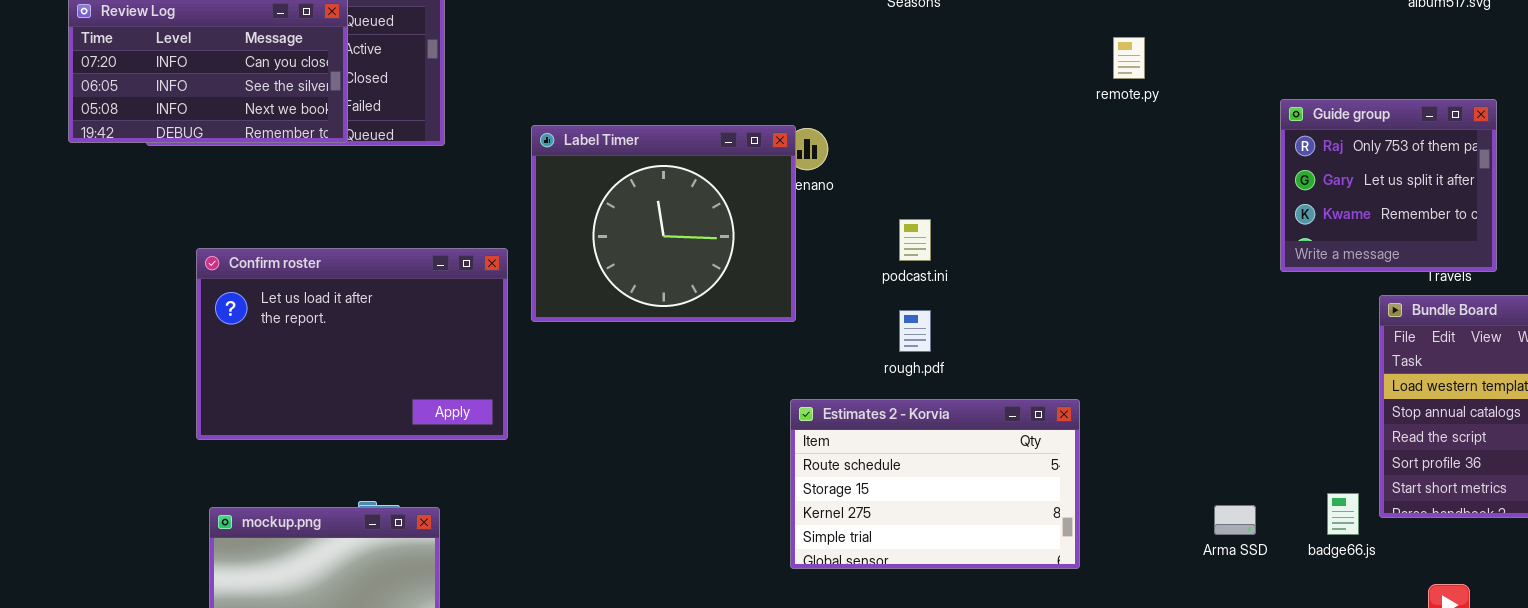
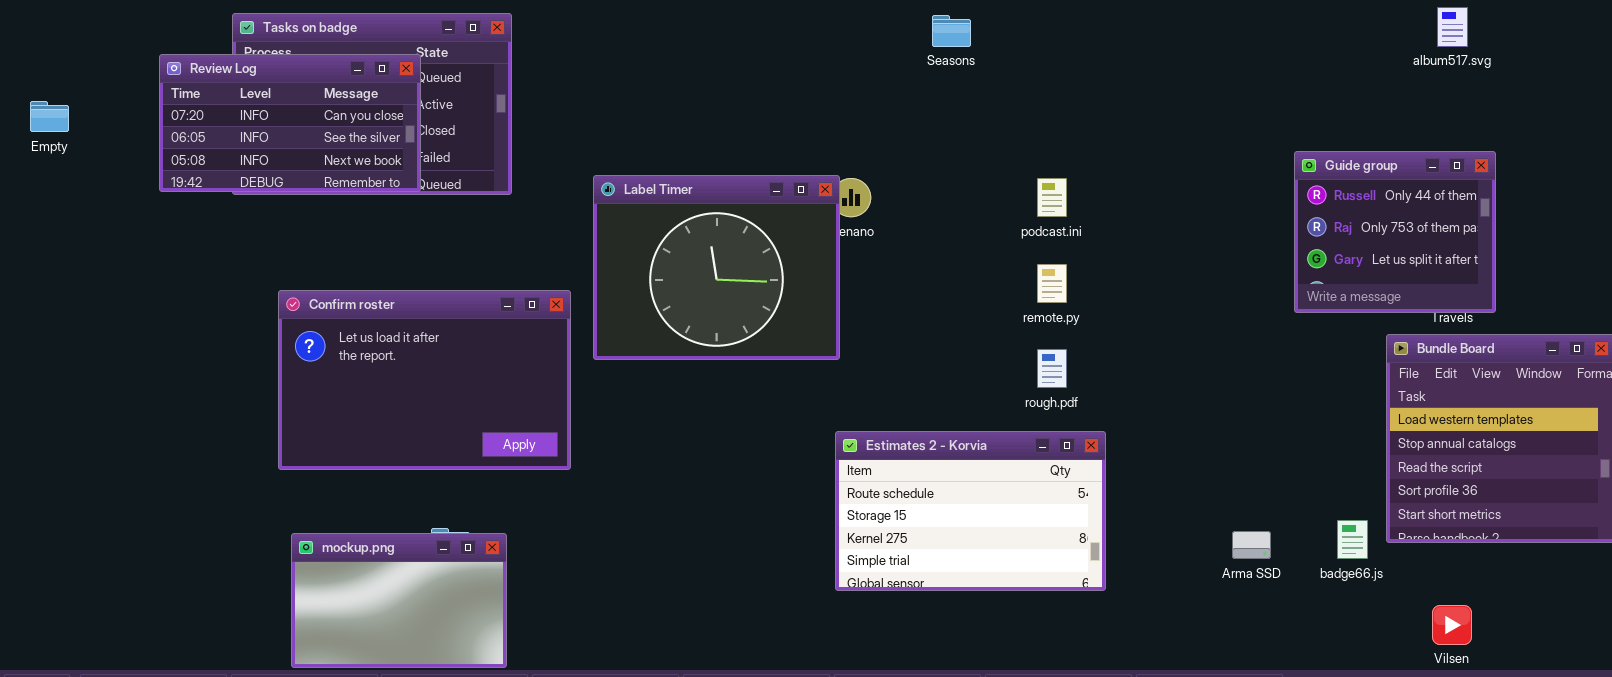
remote.py: [1113,37,1145,79] -> [1037,264,1067,303], moved
Guide group: [1280,99,1497,272] -> [1294,151,1496,313], scrolled up 1 row
podcast.ini: [899,219,931,261] -> [1037,178,1067,217], moved
rough.pdf: [899,310,931,352] -> [1037,349,1067,388], moved

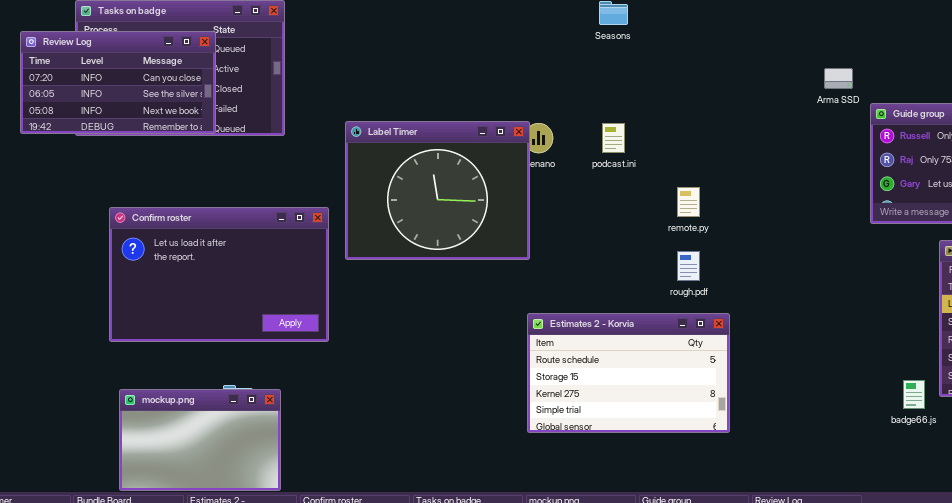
podcast.ini: [1037,178,1067,217] -> [602,123,625,153], moved
Arma SSD: [1232,531,1271,559] -> [824,68,853,89], moved

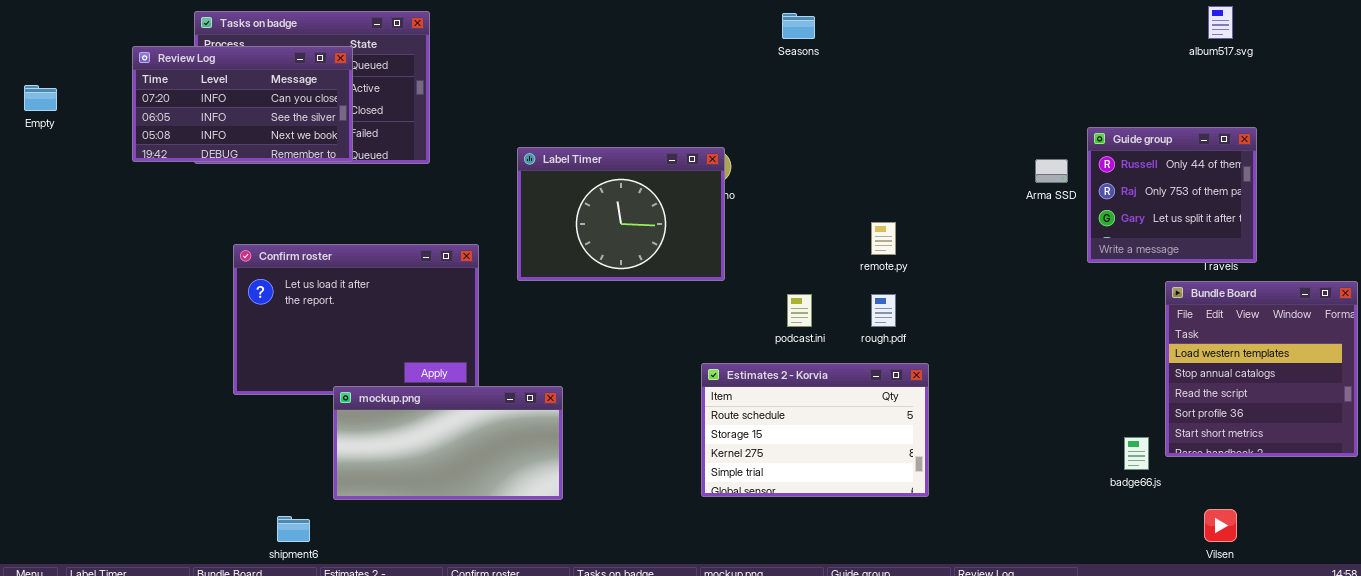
Arma SSD: [824,68,853,89] -> [1035,159,1068,183], moved
Label Timer: [345,121,530,260] -> [517,147,725,281], moved, resized
podcast.ini: [602,123,625,153] -> [787,294,812,327], moved
mockup.png: [119,389,281,491] -> [333,386,563,500], moved, resized

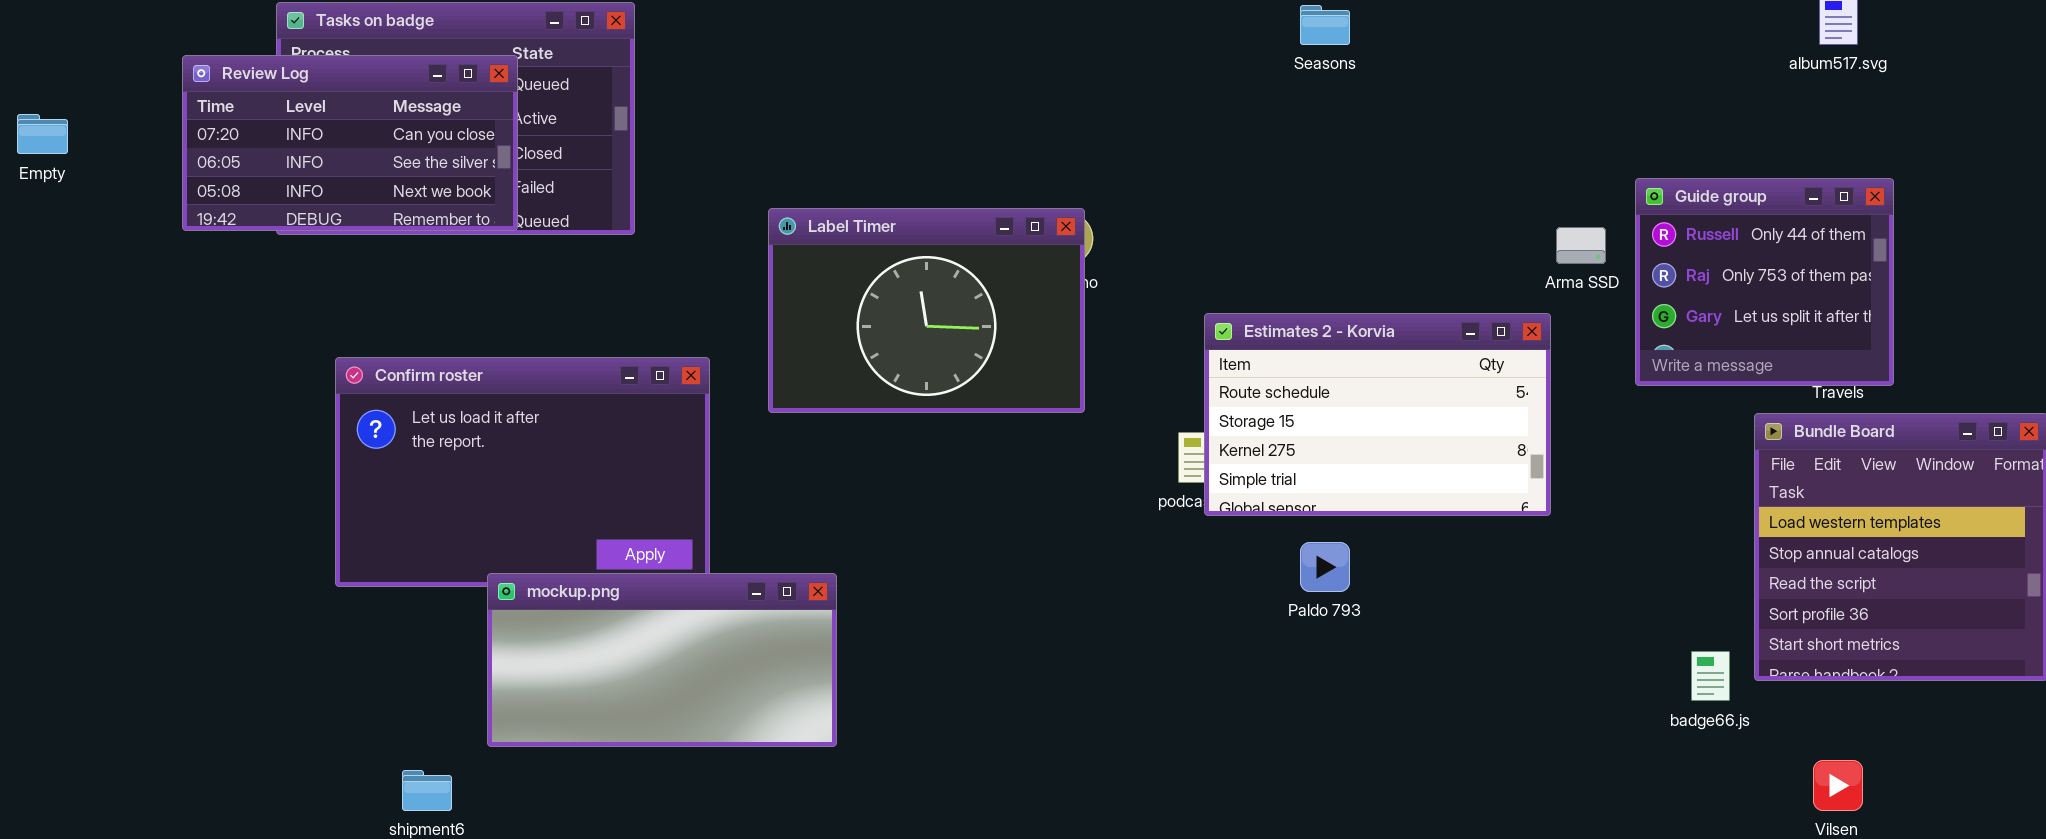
Seasons: [782,13,815,39] -> [1300,5,1350,45], moved
Estimates 2 - Korvia: [701,363,929,497] -> [1204,313,1551,516], moved

